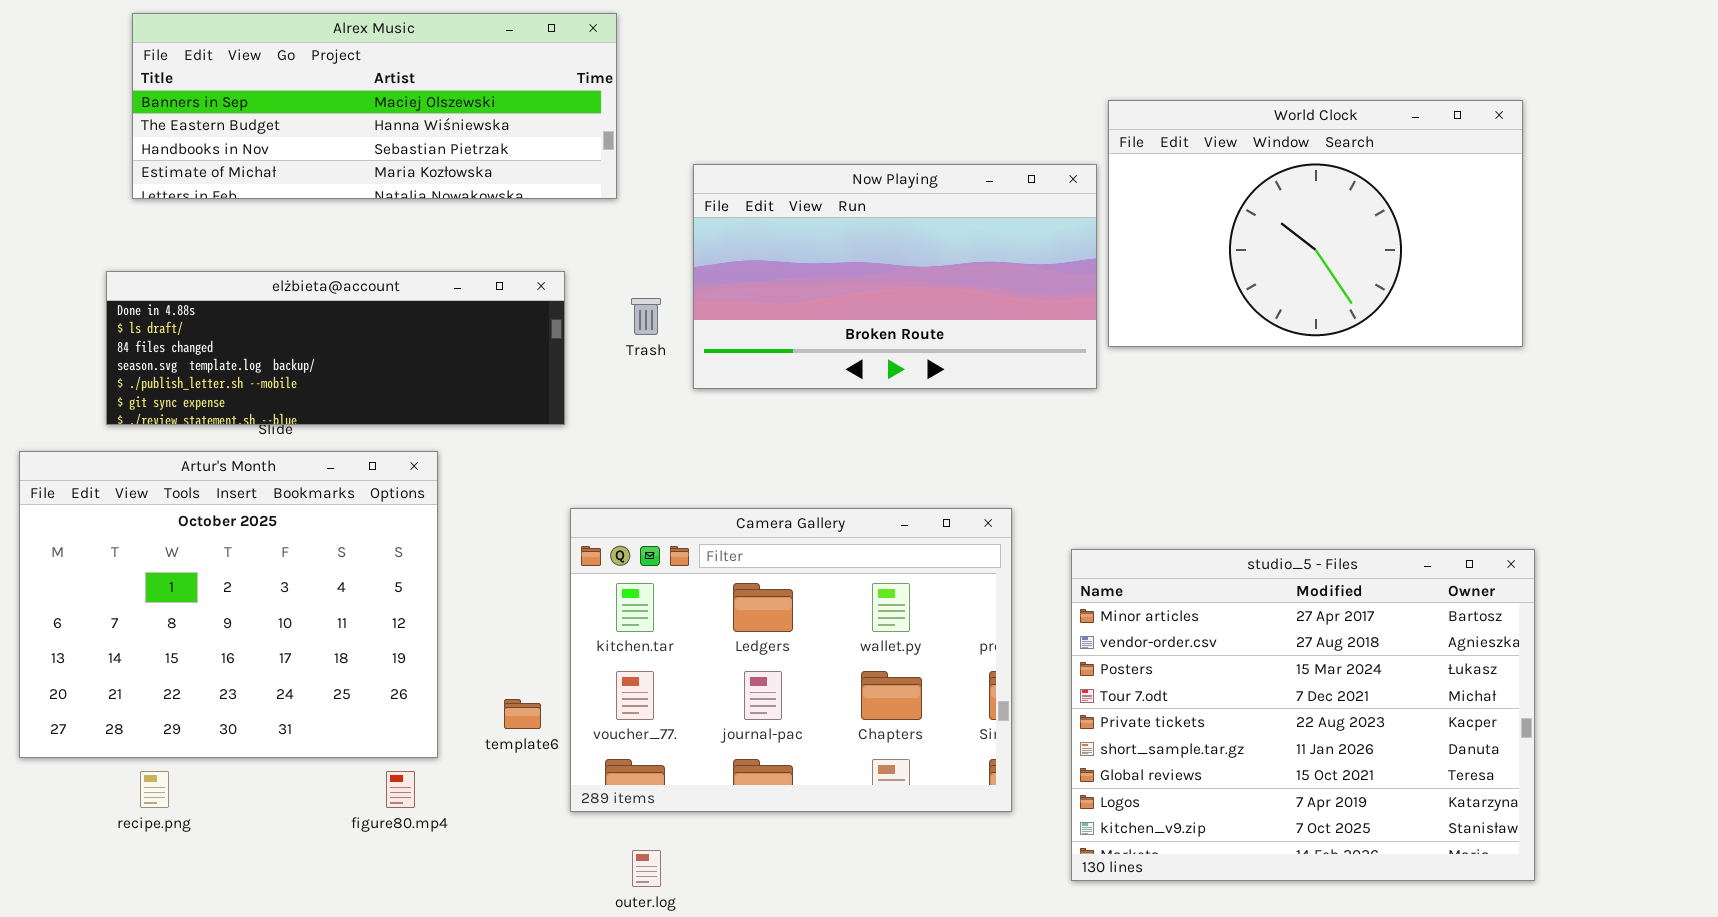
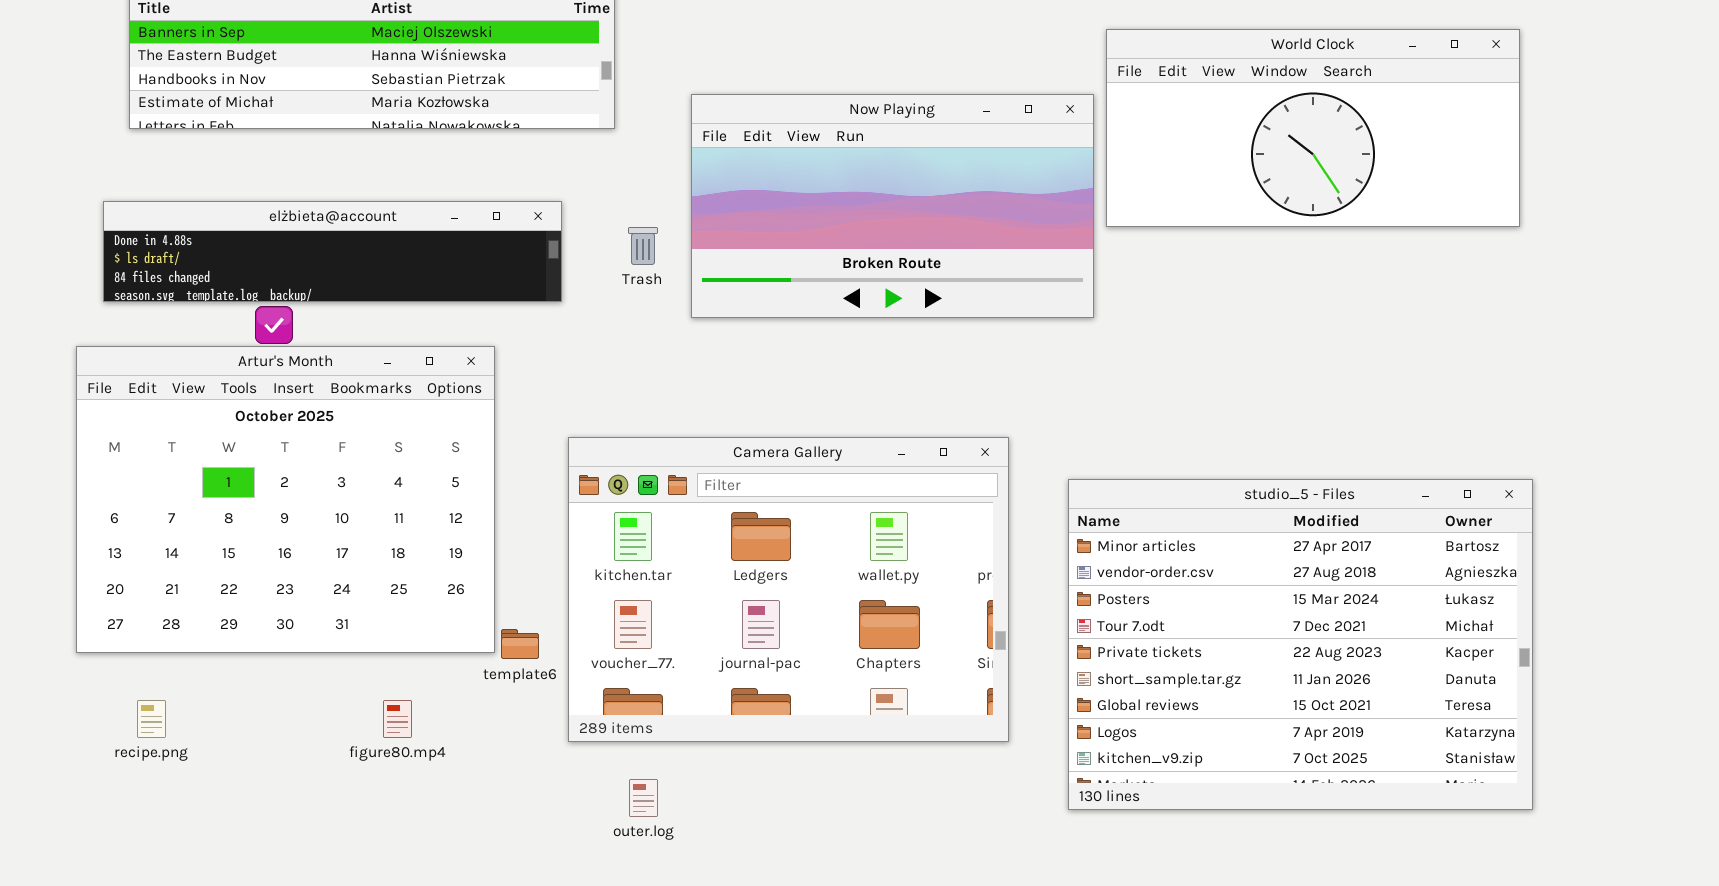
World Clock: [1108,100,1523,347] -> [1106,29,1520,227], resized
elżbieta@account: [106,271,565,425] -> [103,201,562,302], resized
Artur's Month: [19,451,438,758] -> [76,346,495,653], moved

